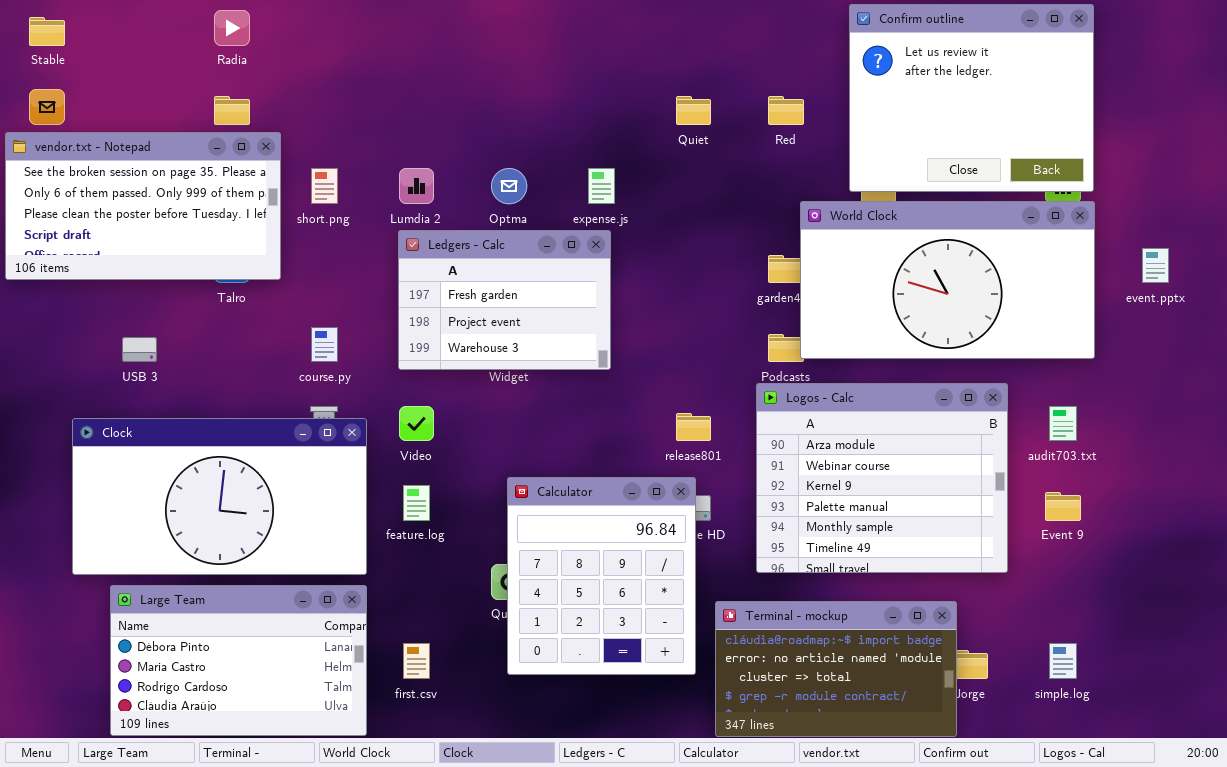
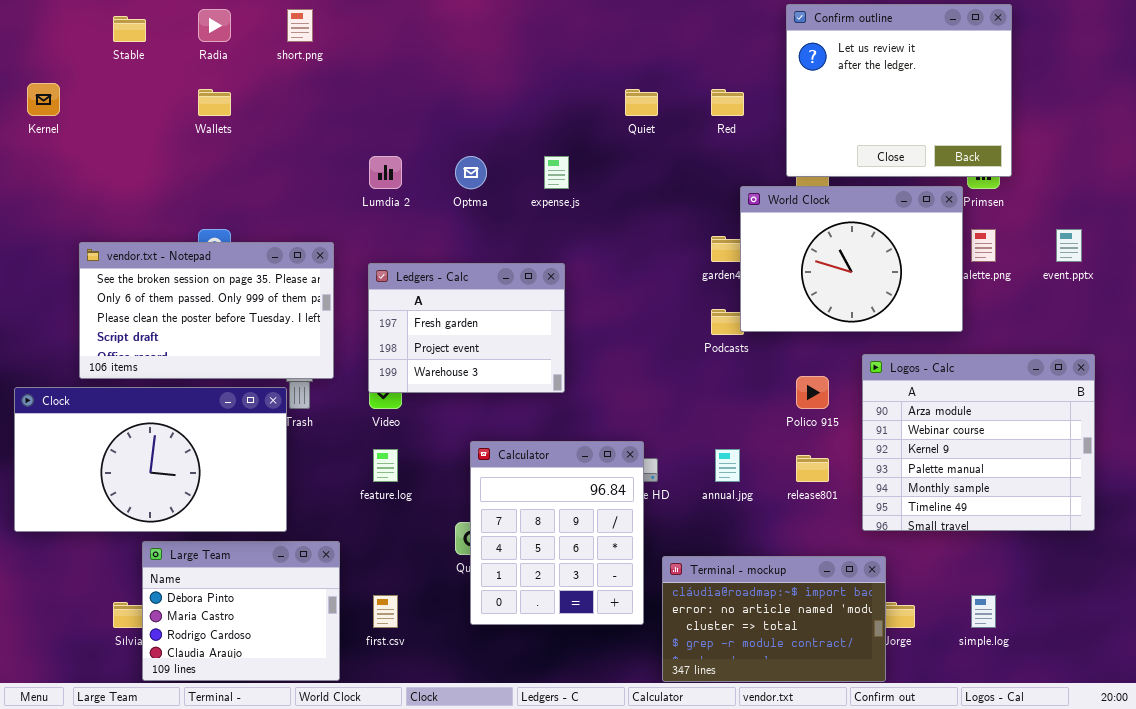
Stable: [29,17,65,46] -> [113,16,146,42], moved
vendor.txt - Notepad: [5,132,281,280] -> [79,242,334,379], moved
short.png: [311,168,338,204] -> [287,9,313,42], moved
World Clock: [800,201,1095,359] -> [740,186,963,332], resized
Ledgers - Calc: [398,230,611,370] -> [368,263,565,393], moved
Logos - Calc: [756,383,1008,573] -> [862,354,1095,531], moved
release801: [676,413,711,441] -> [796,455,829,482], moved
Clock: [72,418,367,575] -> [14,387,287,532], moved
Large Team: [110,585,367,736] -> [142,541,340,681], resized

